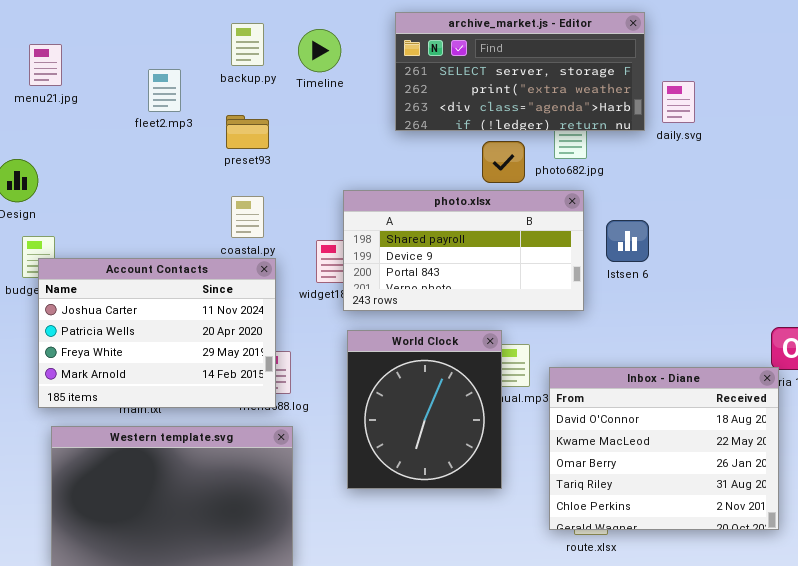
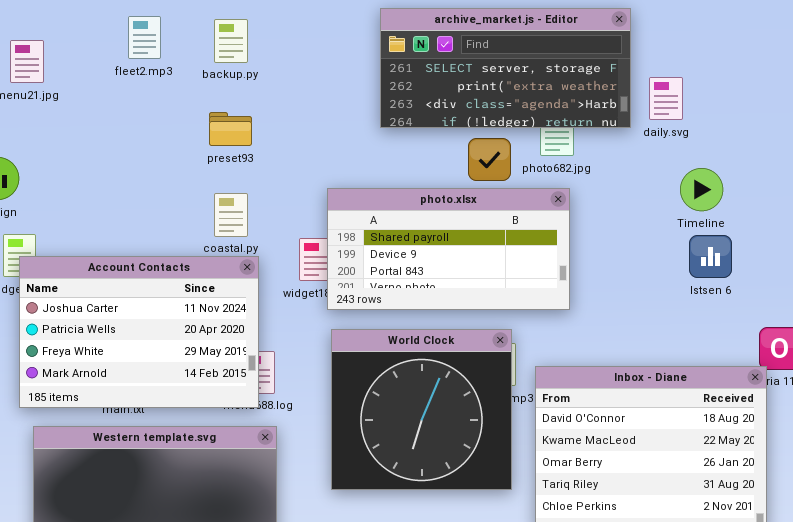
Timeline: [298,29,341,72] -> [680,168,723,211], moved
fleet2.mp3: [148,69,181,112] -> [128,16,161,59], moved
Istsen 6: [606,220,649,262] -> [689,235,732,278], moved
World Clock: [347,330,502,489] -> [331,329,512,490], resized

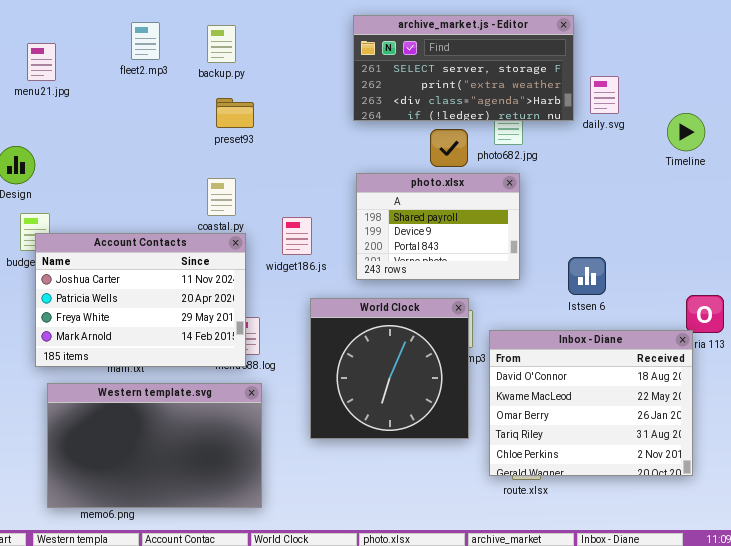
preset93: [209,112,252,146] -> [216,98,254,128], moved
Timeline: [680,168,723,211] -> [667,113,705,151], moved
photo.xlsx: [327,188,570,310] -> [356,173,520,280], resized
Istsen 6: [689,235,732,278] -> [568,257,606,295], moved

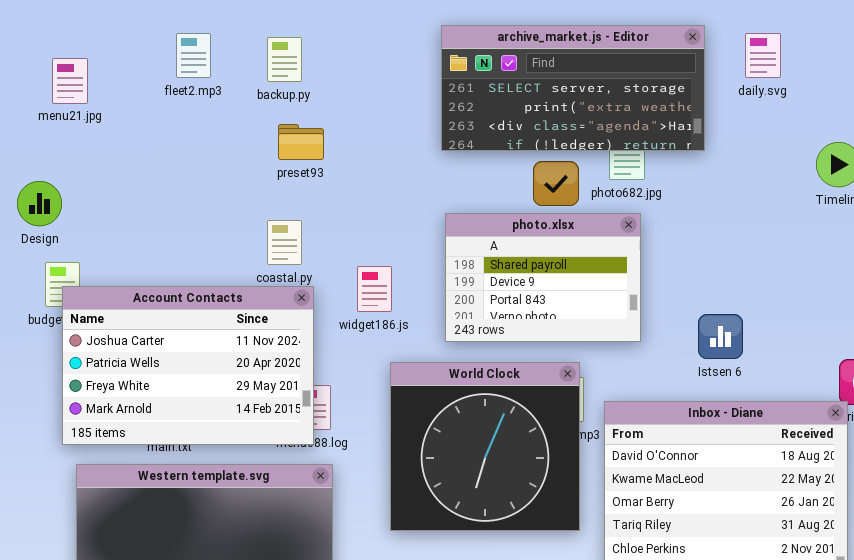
daily.svg: [590,76,619,114] -> [745,33,781,78], moved

